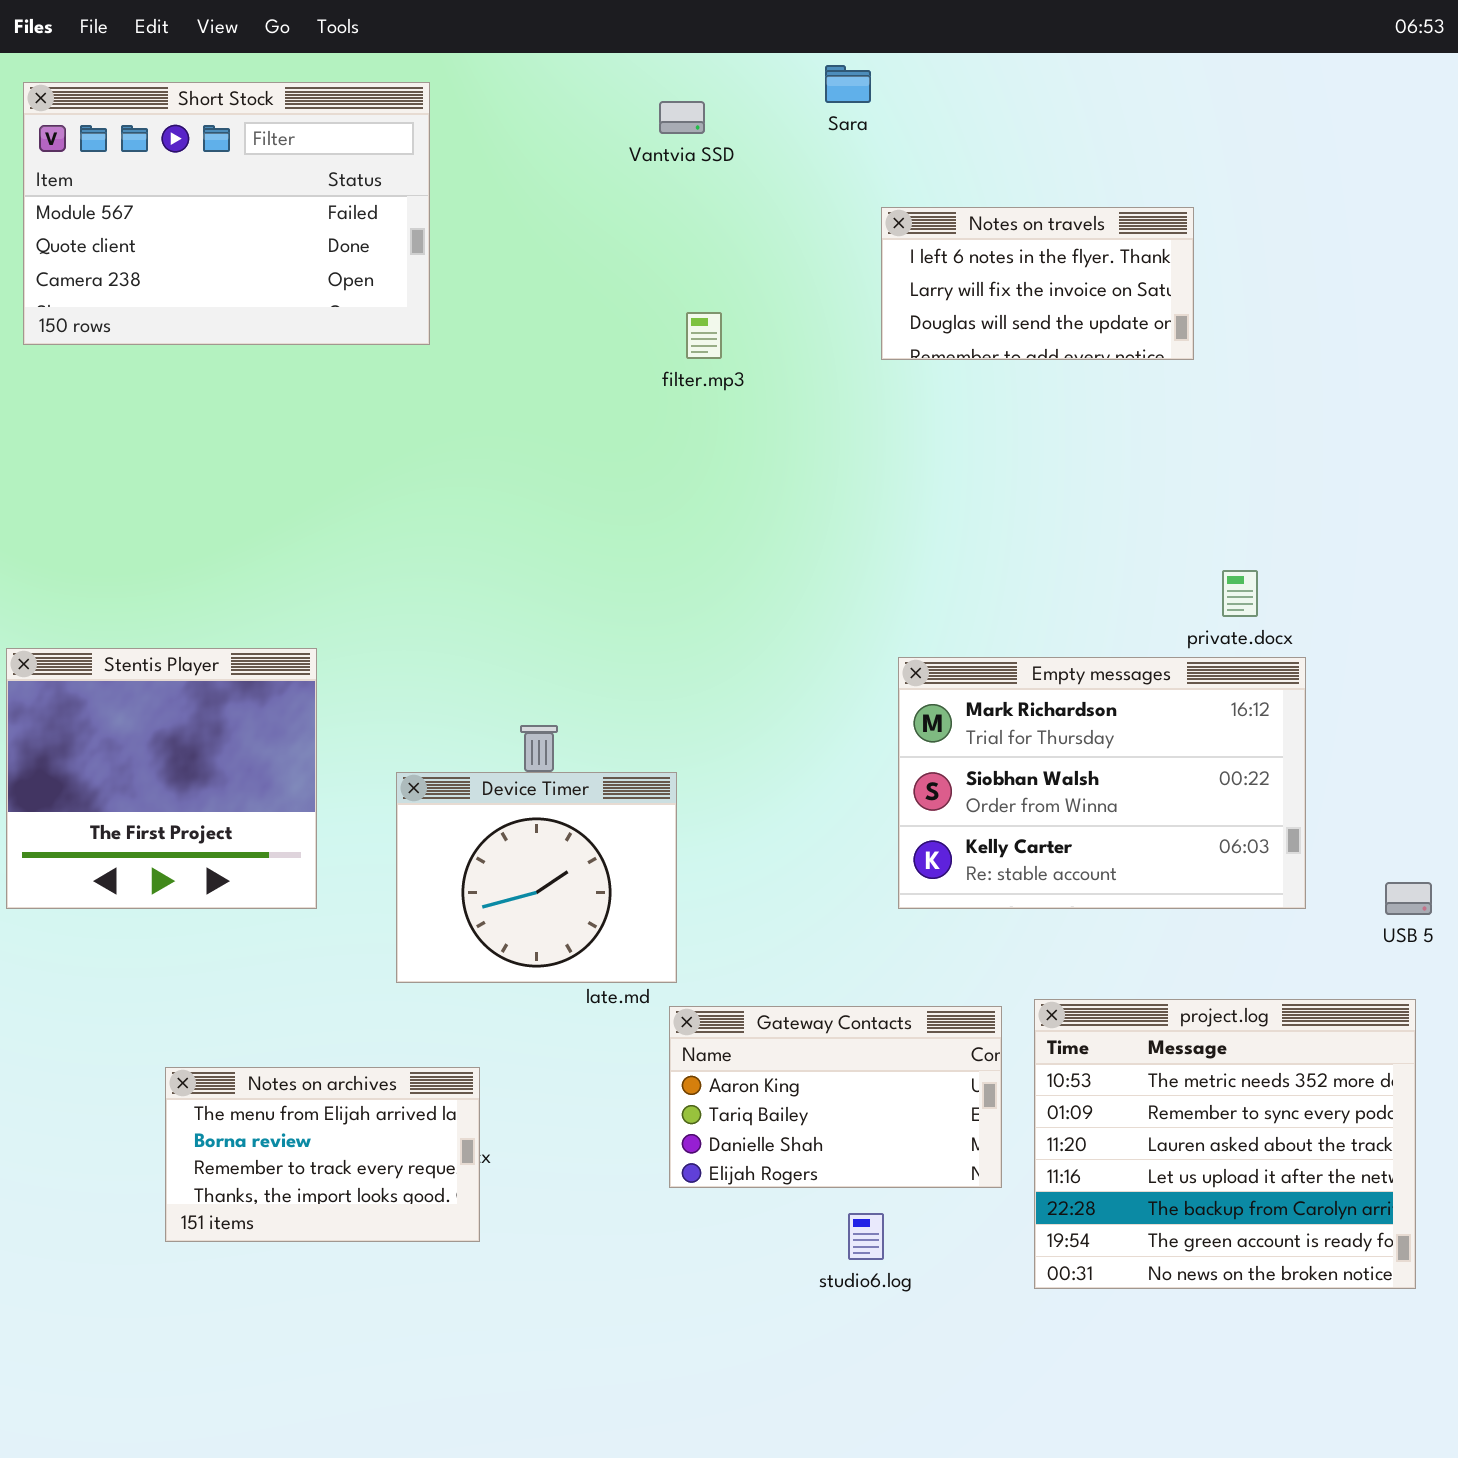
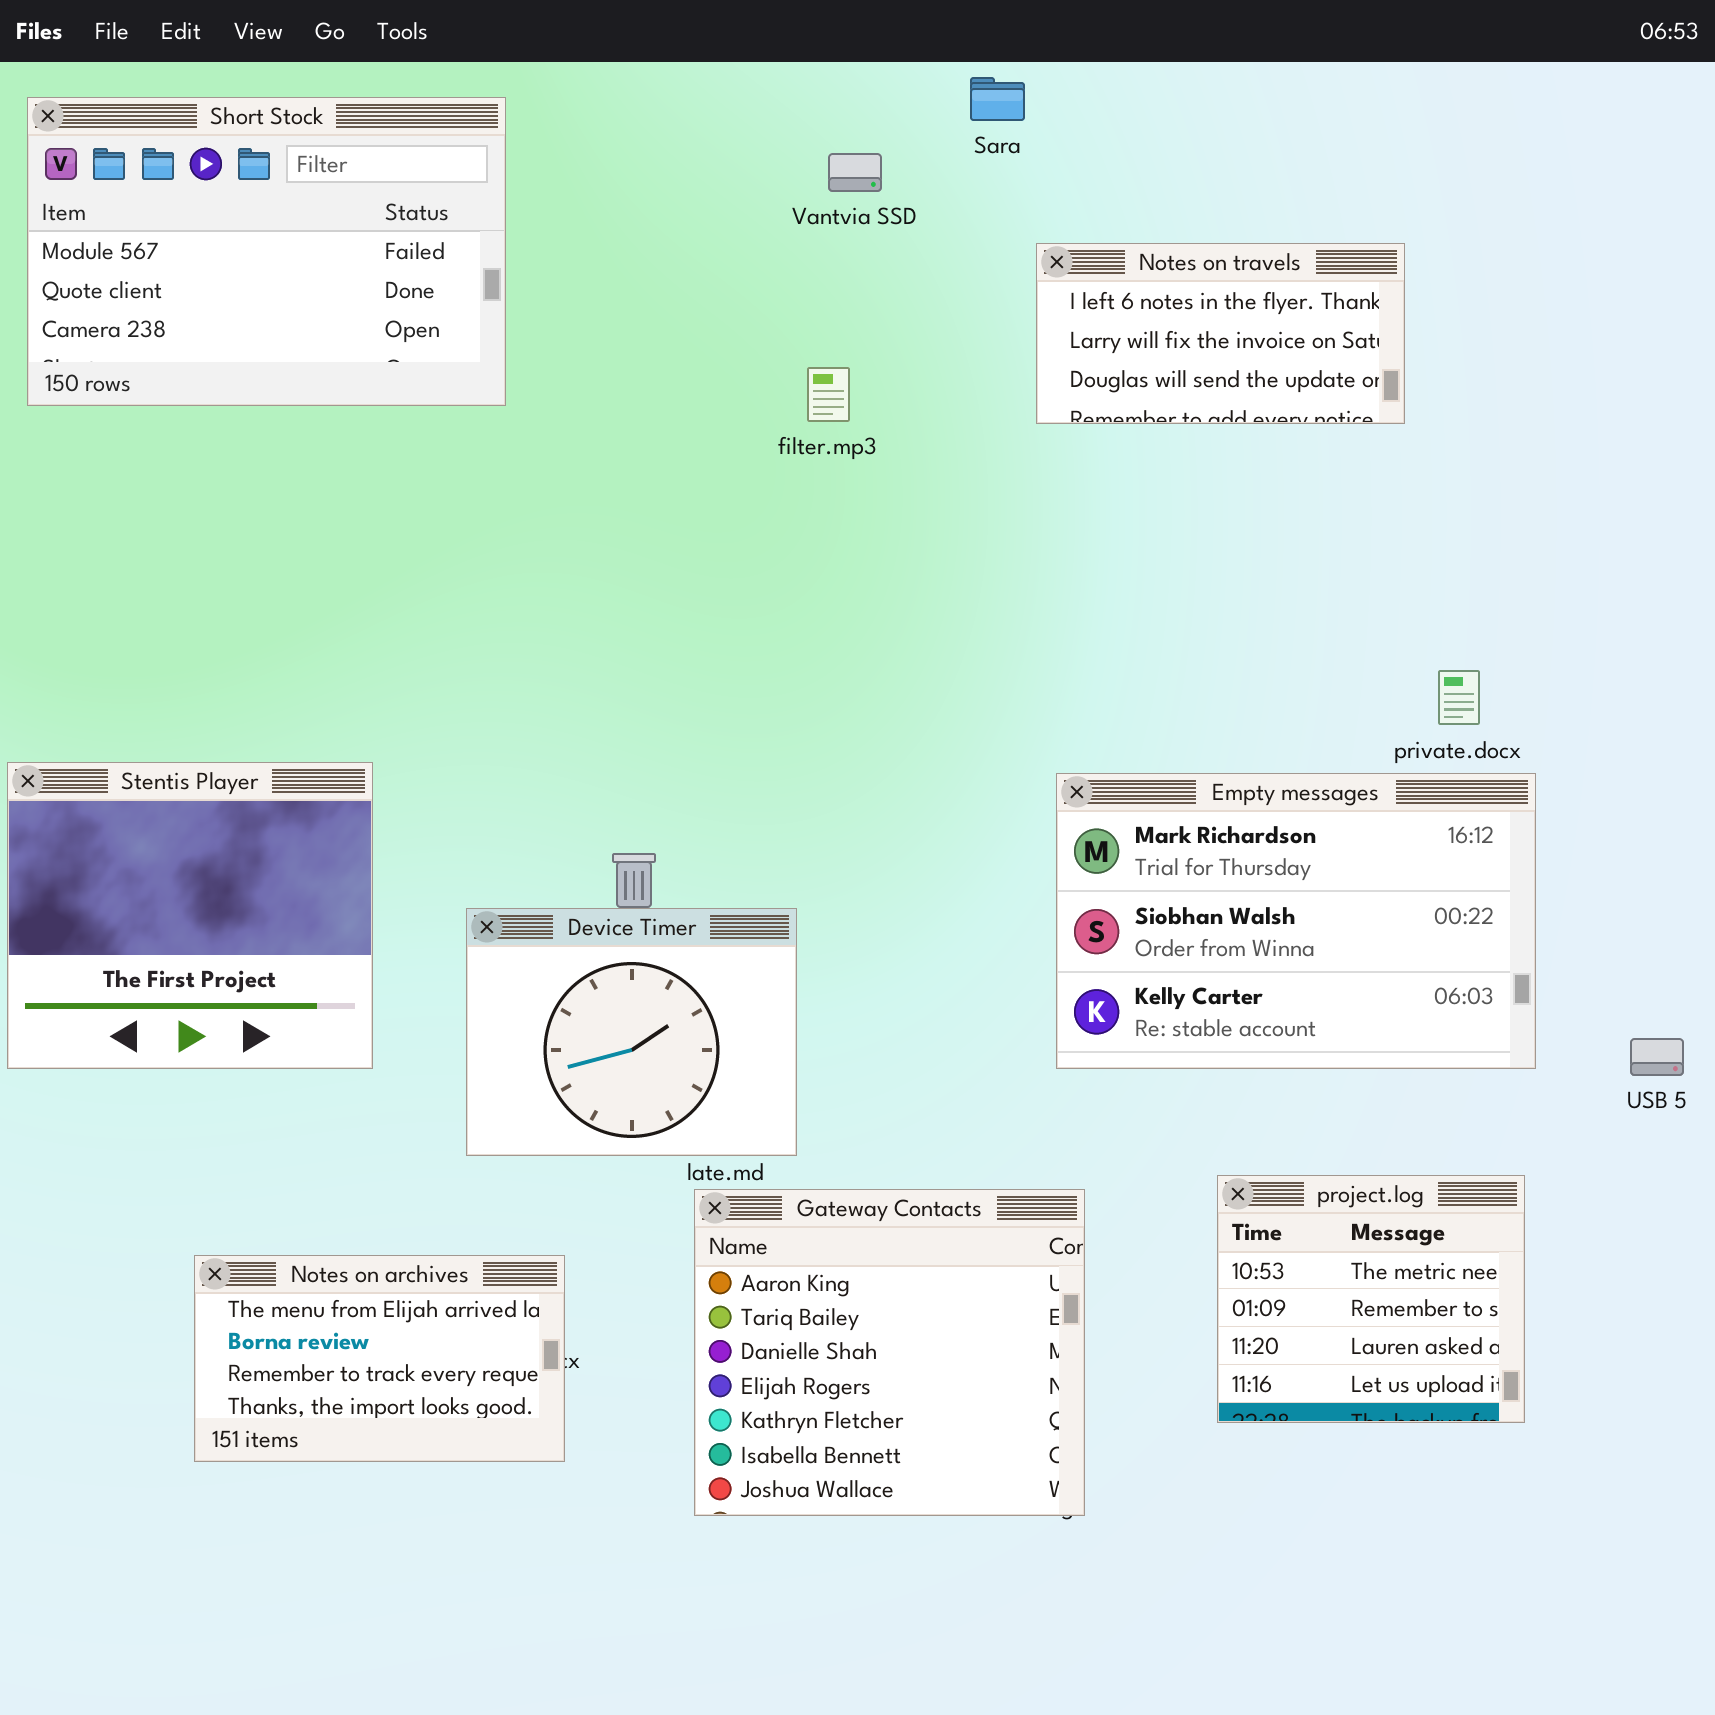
Vantvia SSD: [659,101,705,134] -> [828,153,882,192], moved
project.log: [1034,999,1416,1289] -> [1217,1175,1525,1423], resized
Gateway Contacts: [669,1006,1002,1188] -> [694,1189,1085,1516], moved, resized

